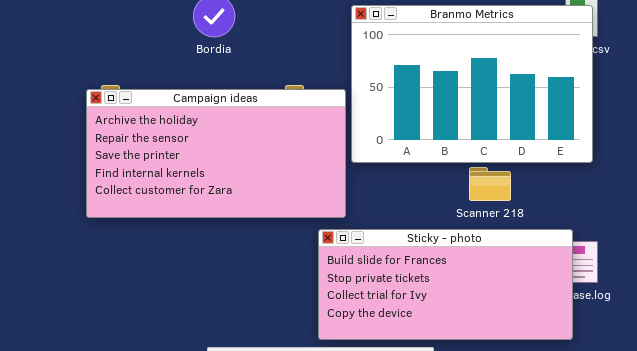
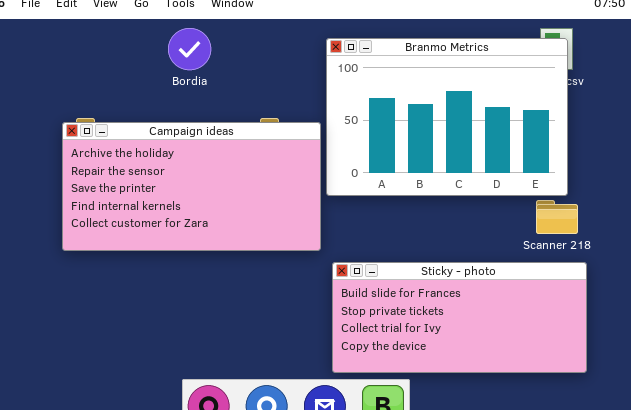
Scanner 218: [469,167,511,201] -> [536,200,578,234], moved
Sticky - photo: [318,229,573,340] -> [332,262,587,373], moved

